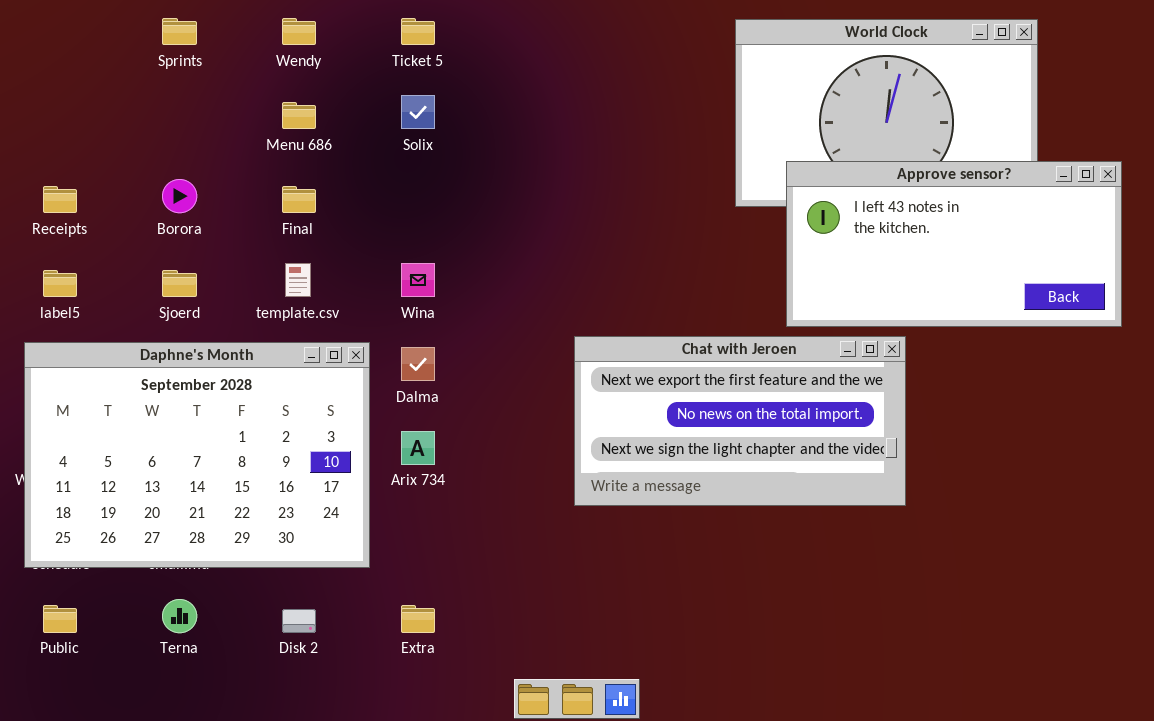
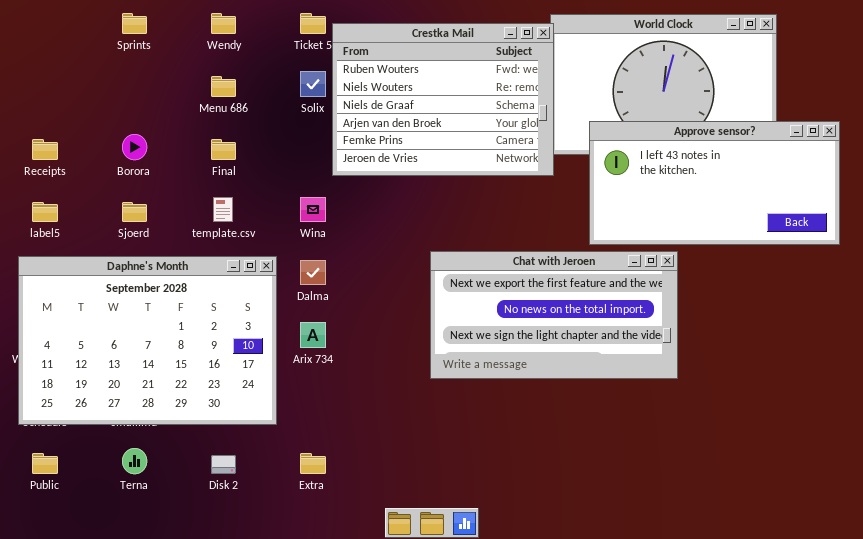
Crestka Mail: none -> [332,23,554,176], opened

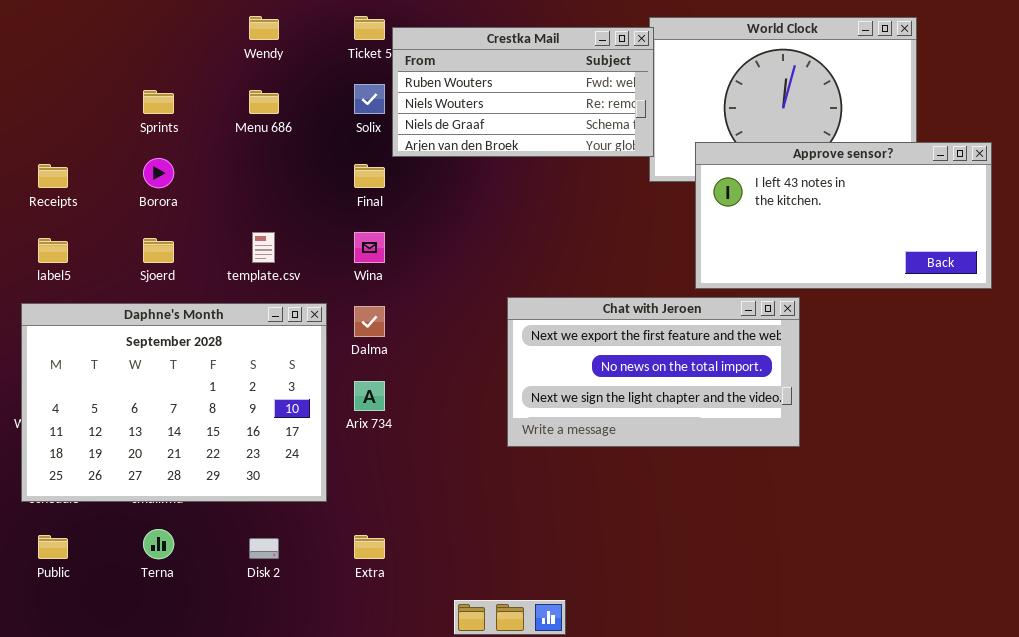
Sprints: [122,13,147,34] -> [143,90,174,114], moved
Crestka Mail: [332,23,554,176] -> [392,27,654,157], resized
Final: [211,139,236,160] -> [354,164,385,188], moved

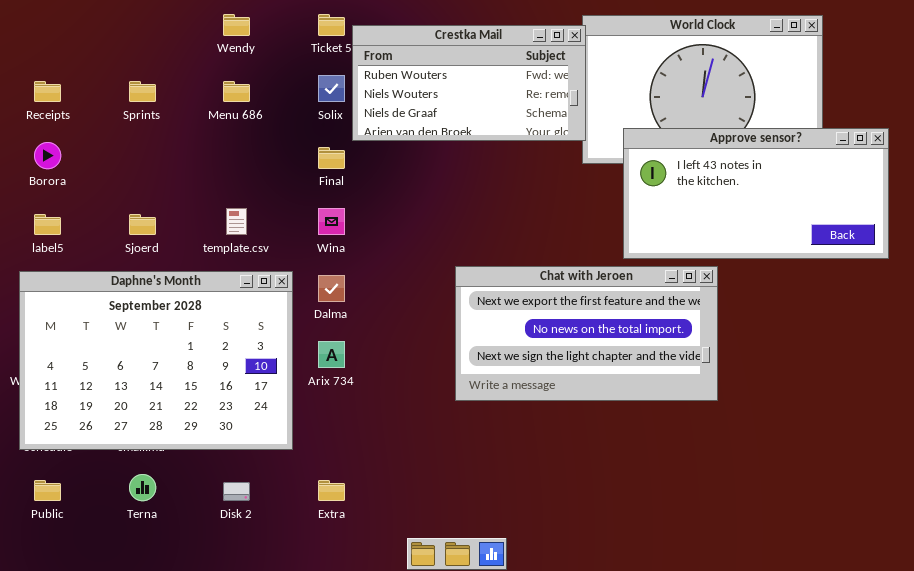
Borora: [143,158,174,188] -> [34,142,61,169], moved
Receipts: [38,164,68,188] -> [34,81,61,102], moved

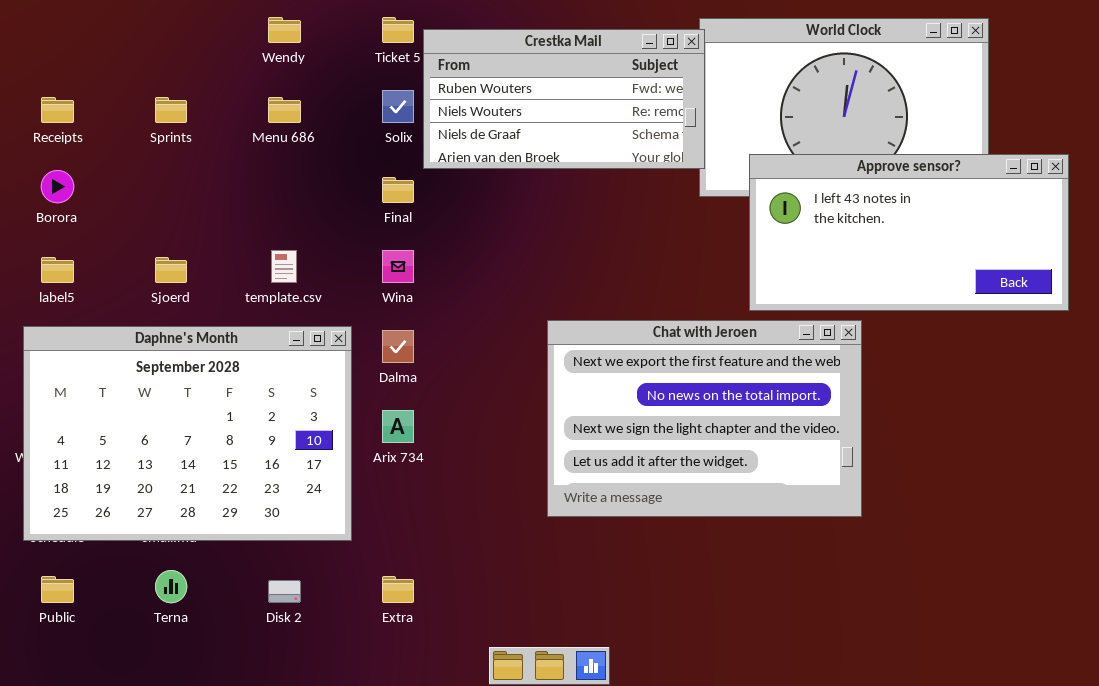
Chat with Jeroen: [455,266,718,401] -> [547,320,862,517], resized

